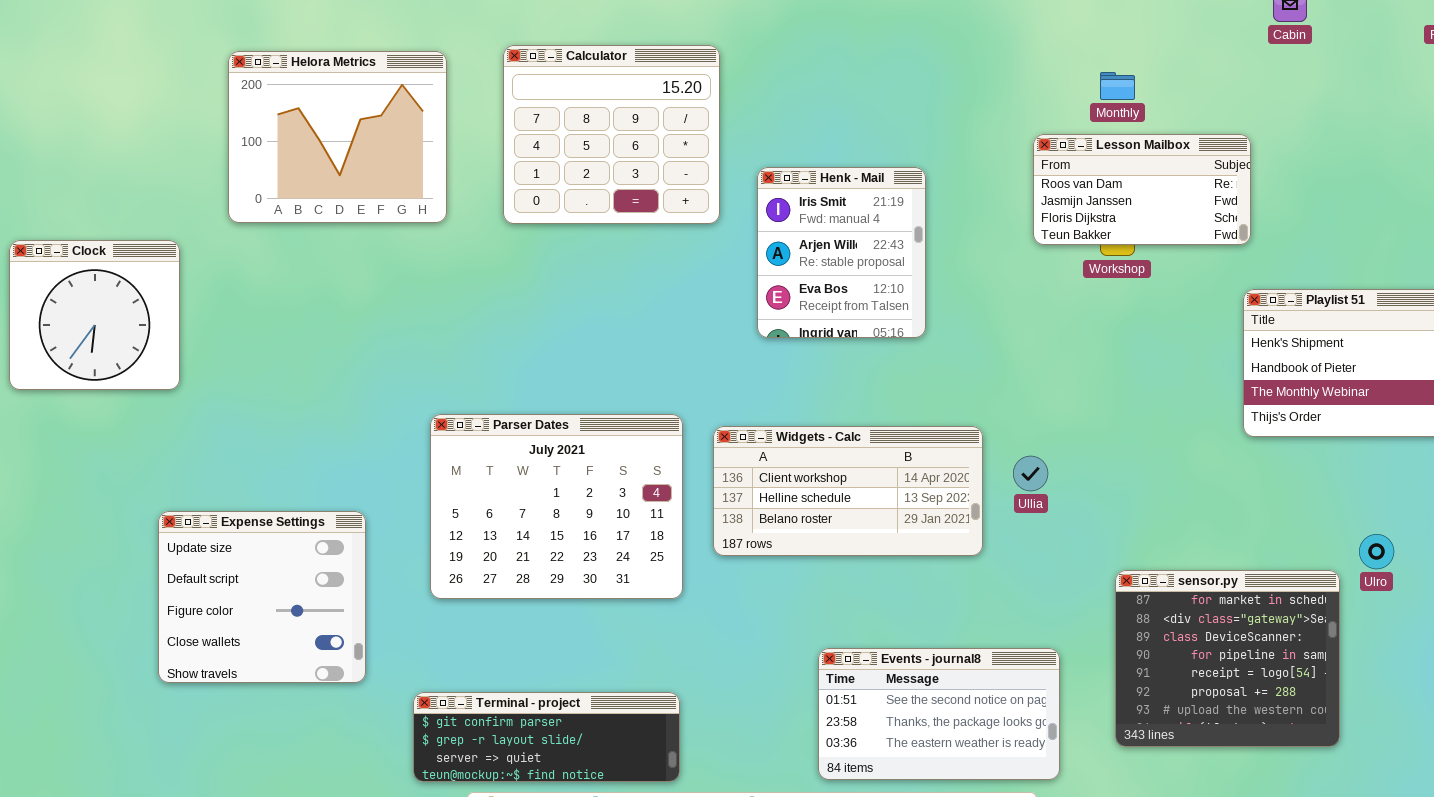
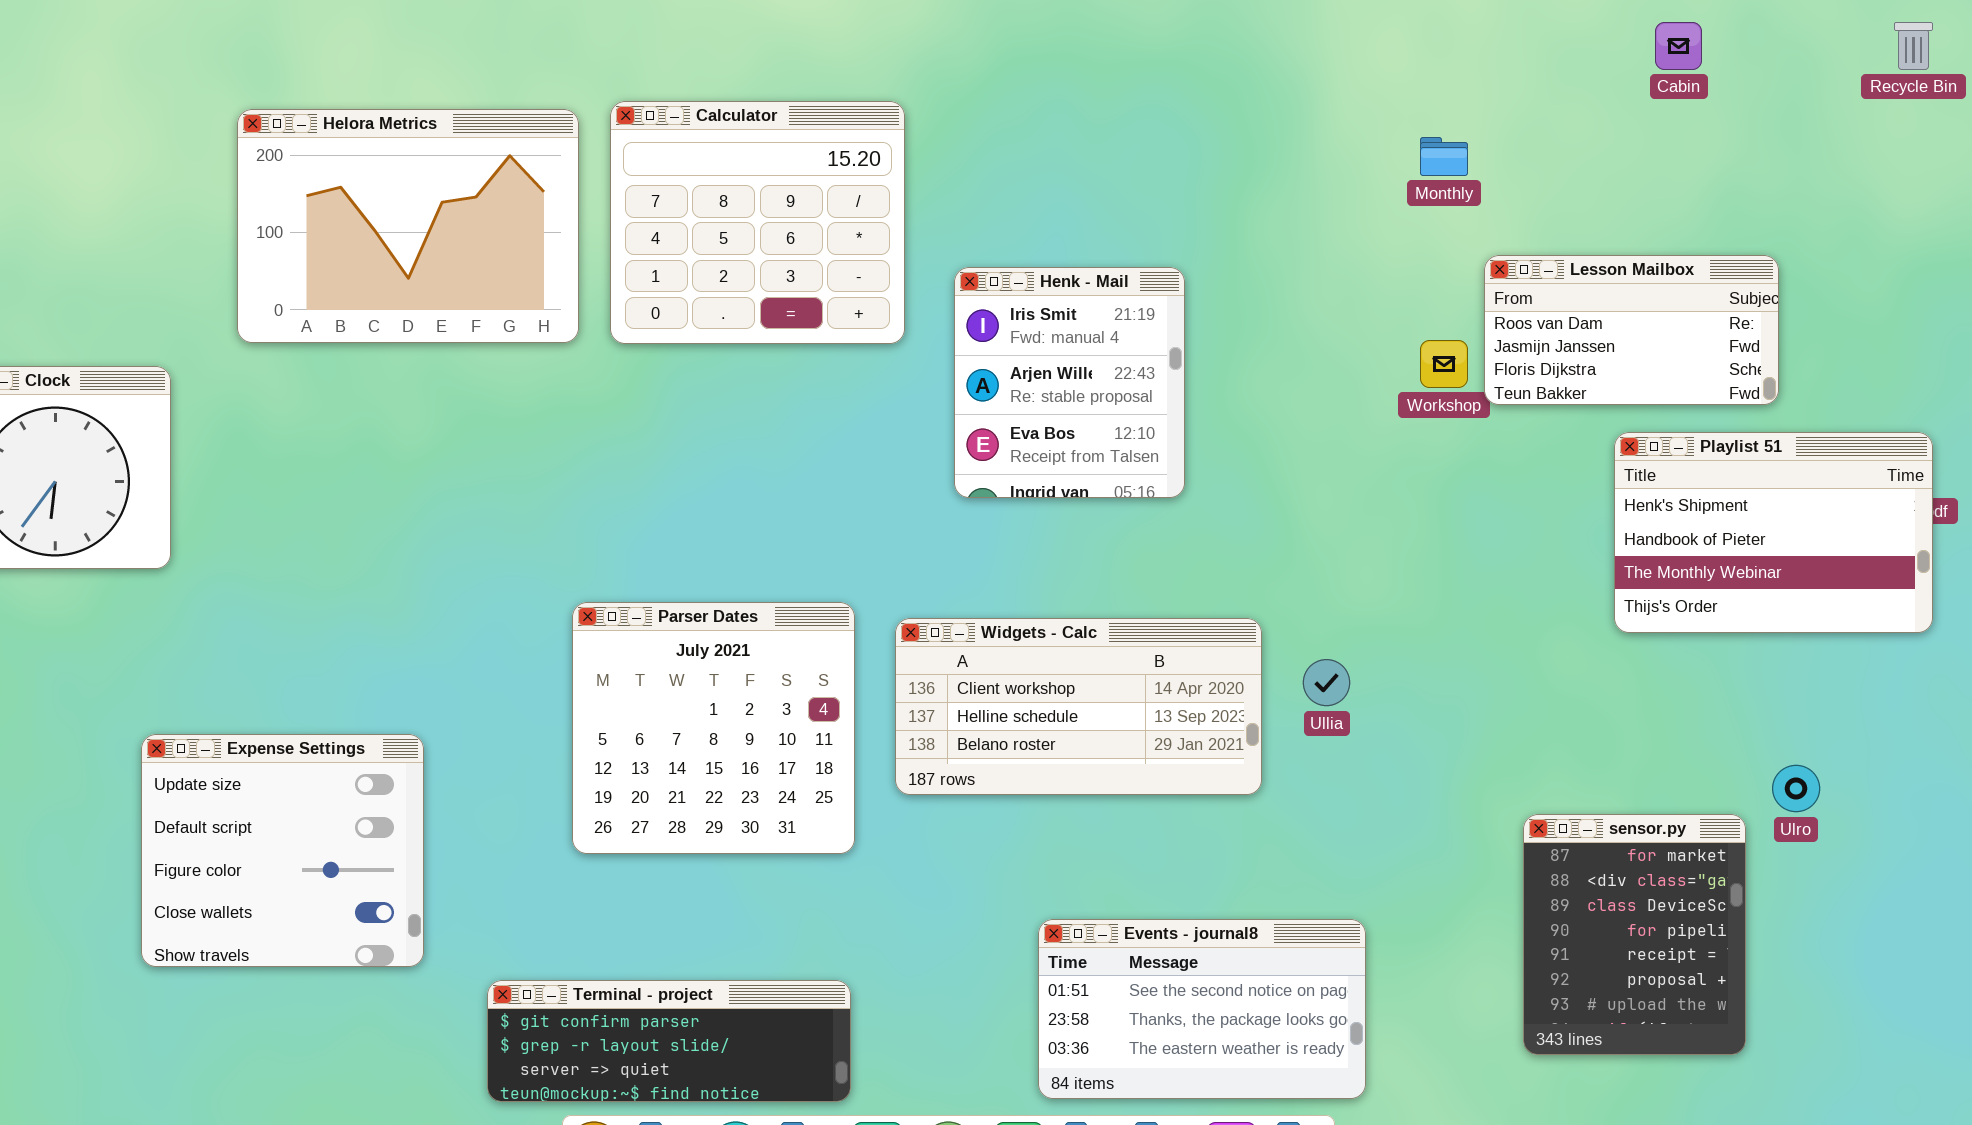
Helora Metrics: [228,51,447,223] -> [237,109,579,343], resized
Lesson Mailbox: [1033,134,1251,245] -> [1484,255,1779,405], moved
Parser Dates: [430,414,683,599] -> [572,602,855,854], resized
sensor.py: [1115,570,1340,747] -> [1523,814,1746,1055], resized

